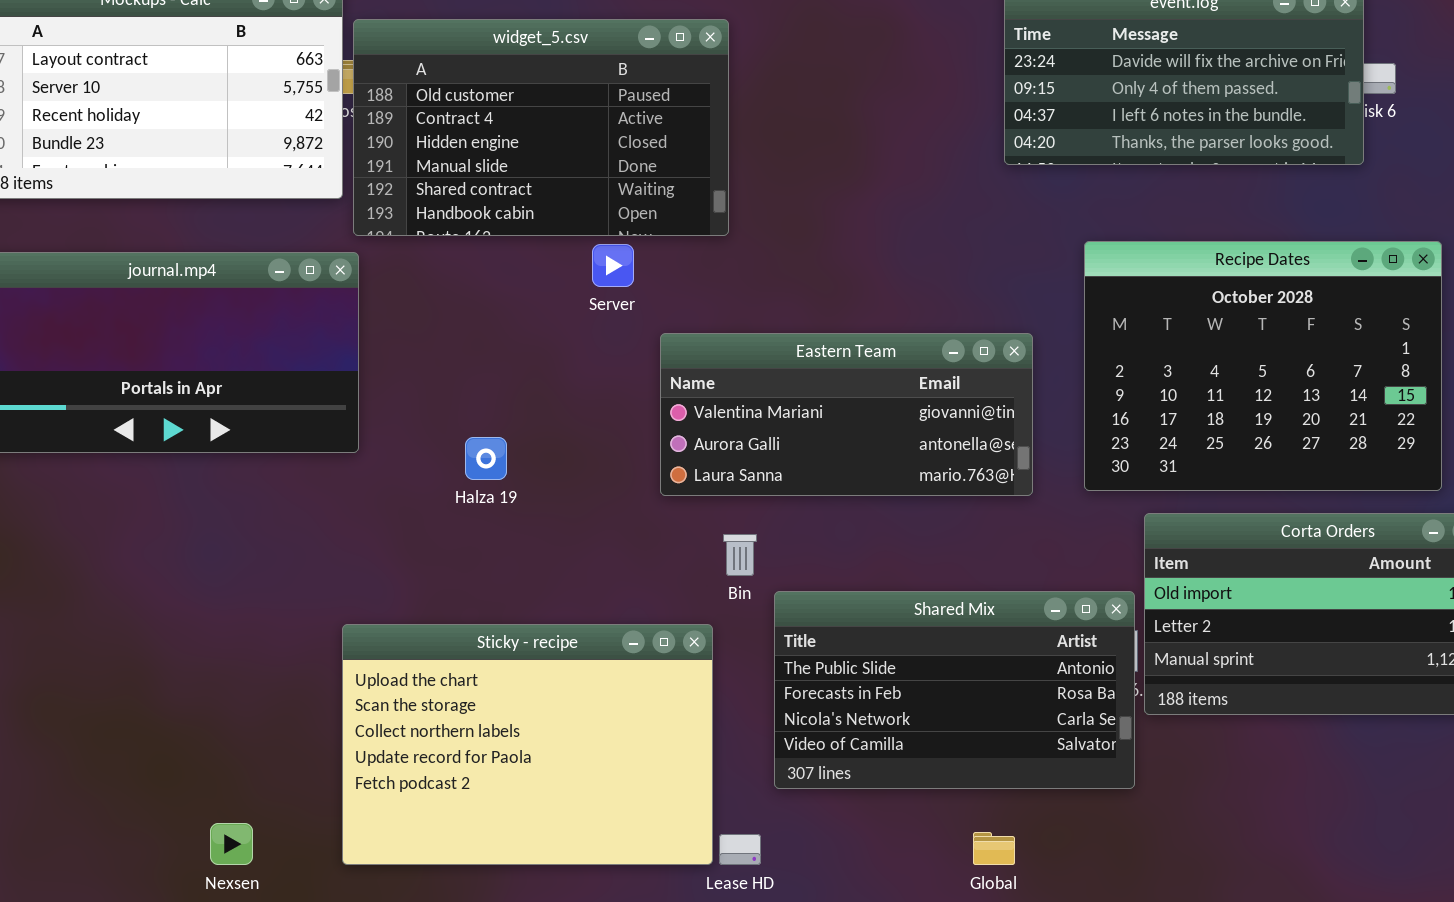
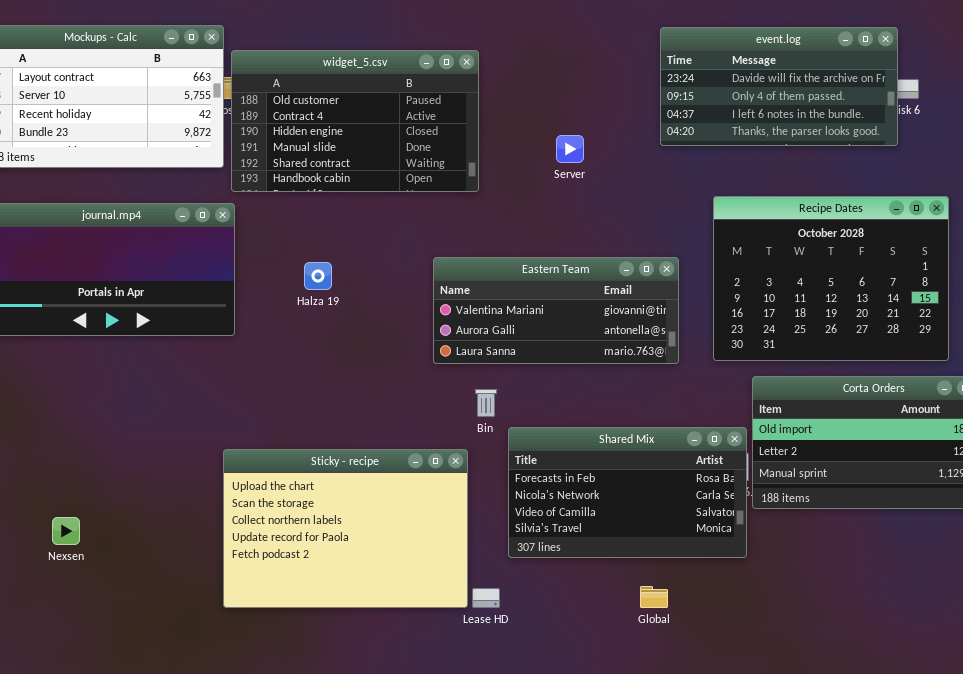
Server: [592,244,634,287] -> [556,135,584,163], moved
Halza 19: [465,437,507,480] -> [304,262,332,290], moved
Shared Mix: [774,591,1135,789] -> [508,427,747,558], scrolled down 1 row
Nexsen: [210,823,253,865] -> [52,517,80,545], moved

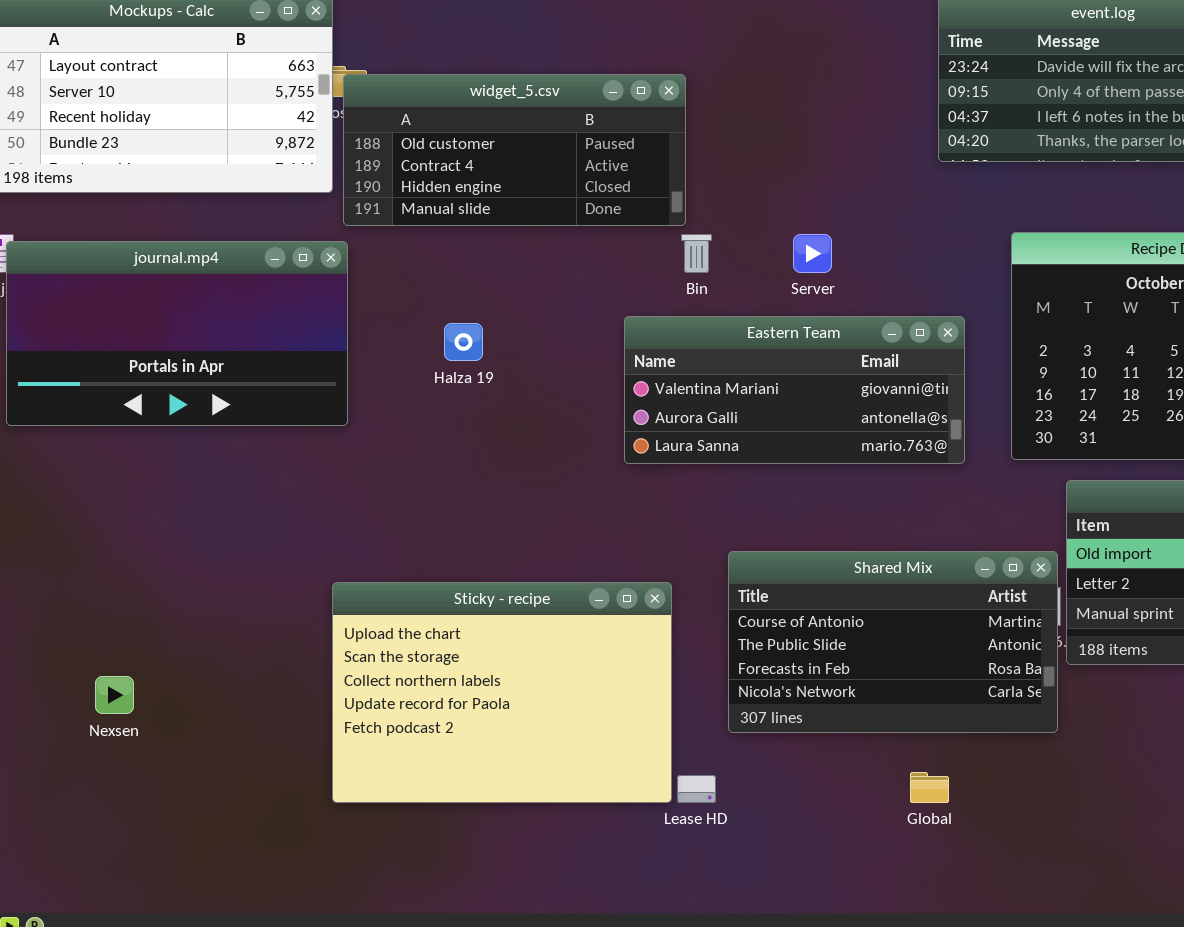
widget_5.csv: [231,50,479,192] -> [343,74,686,226], resized
Server: [556,135,584,163] -> [793,234,832,273], moved
Bin: [475,389,497,417] -> [681,234,712,273], moved
Shared Mix: [508,427,747,558] -> [728,551,1058,733], scrolled up 2 rows

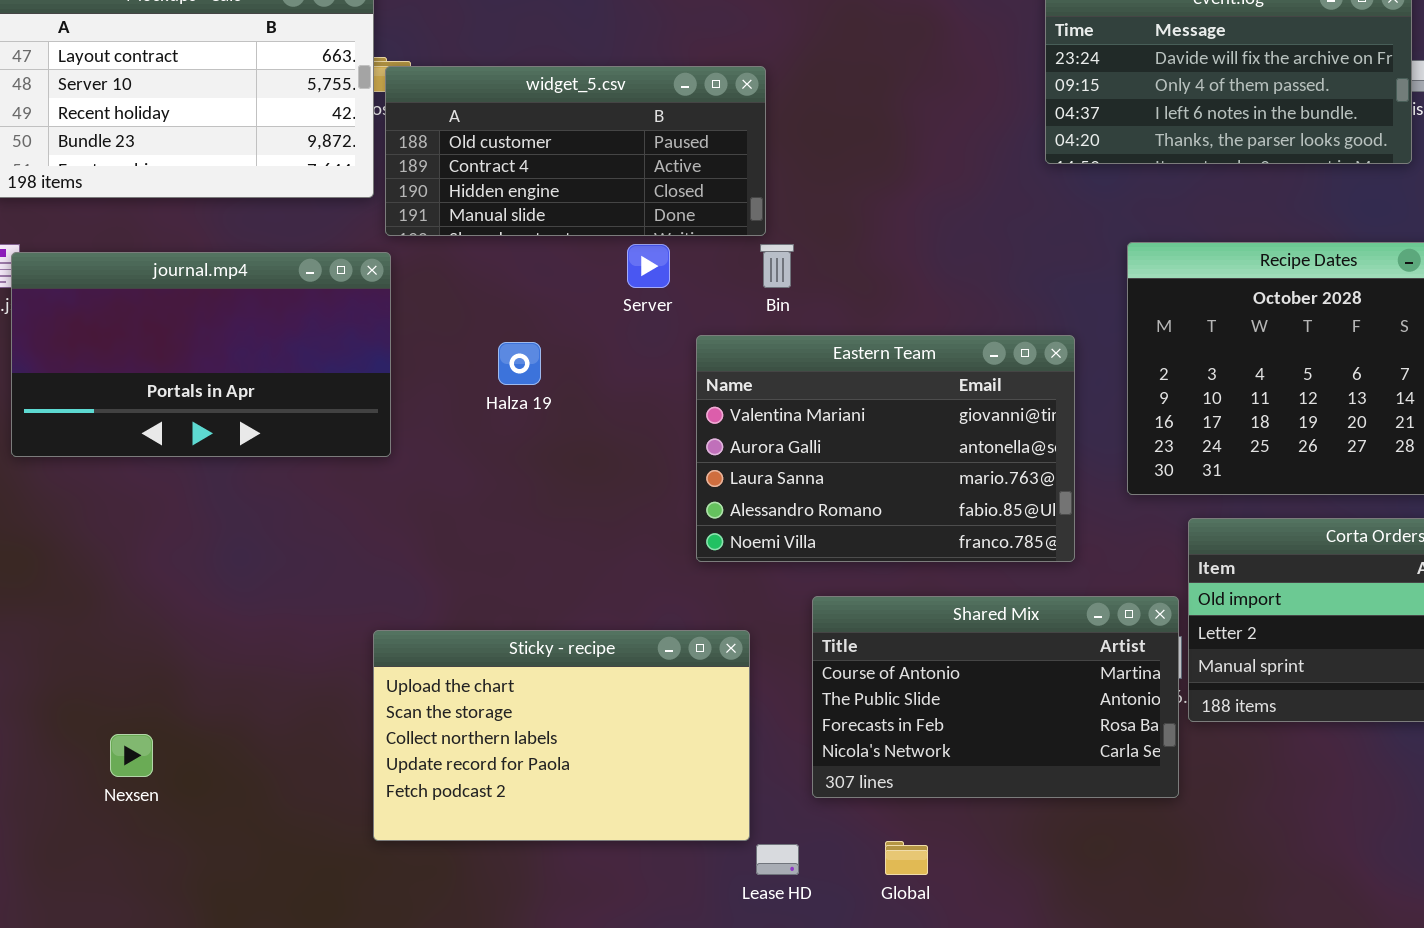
Server: [793,234,832,273] -> [627,244,670,288], moved
Eastern Team: [624,316,965,464] -> [696,335,1075,562], resized
Sticky - recipe: [332,582,672,803] -> [373,630,750,841], resized
Global: [910,772,949,803] -> [885,841,928,875], moved

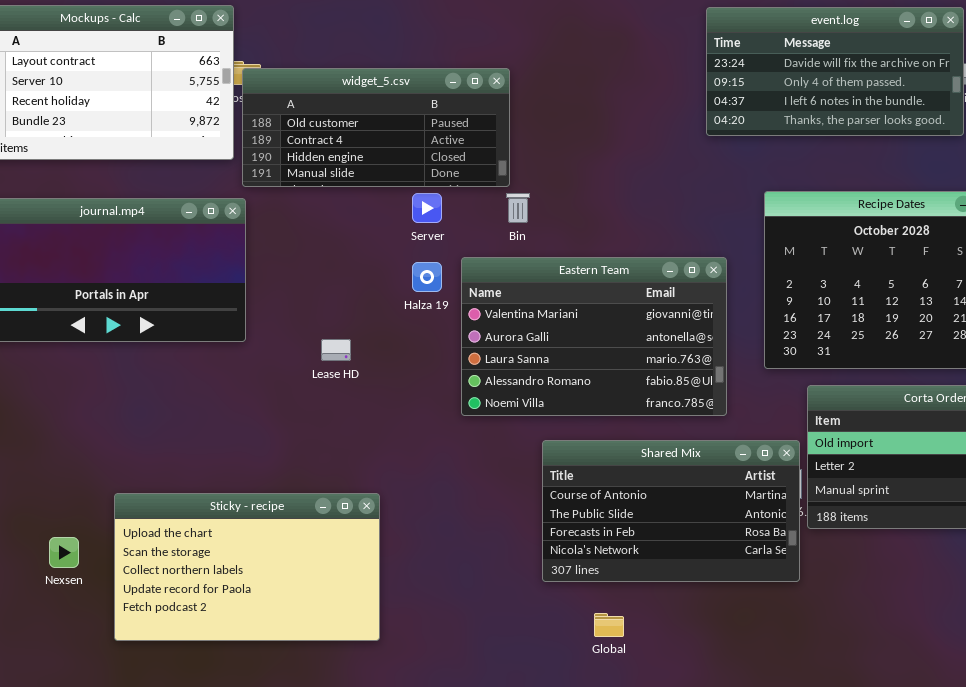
Halza 19: [498,342,541,385] -> [412,262,442,292], moved
Sticky - recipe: [373,630,750,841] -> [114,493,380,641], moved
Lease HD: [756,844,799,875] -> [321,339,351,361], moved

